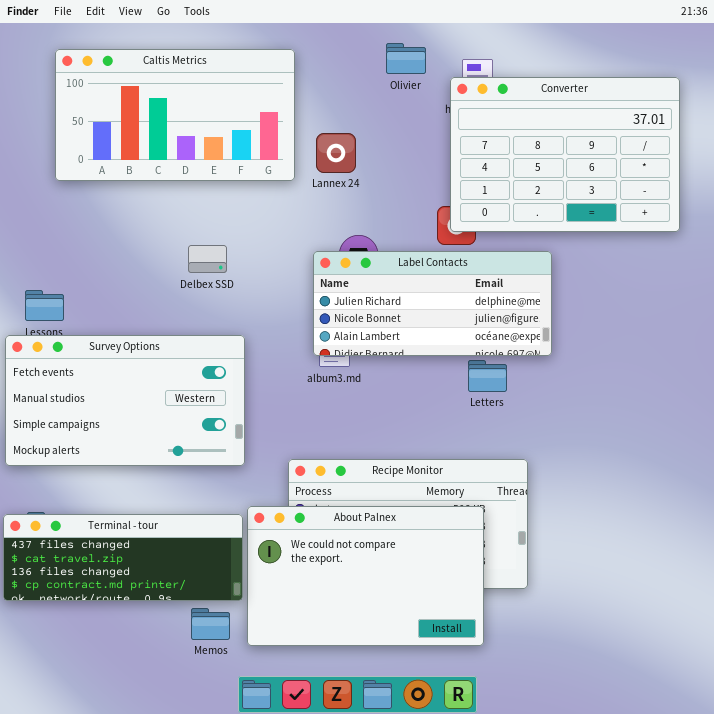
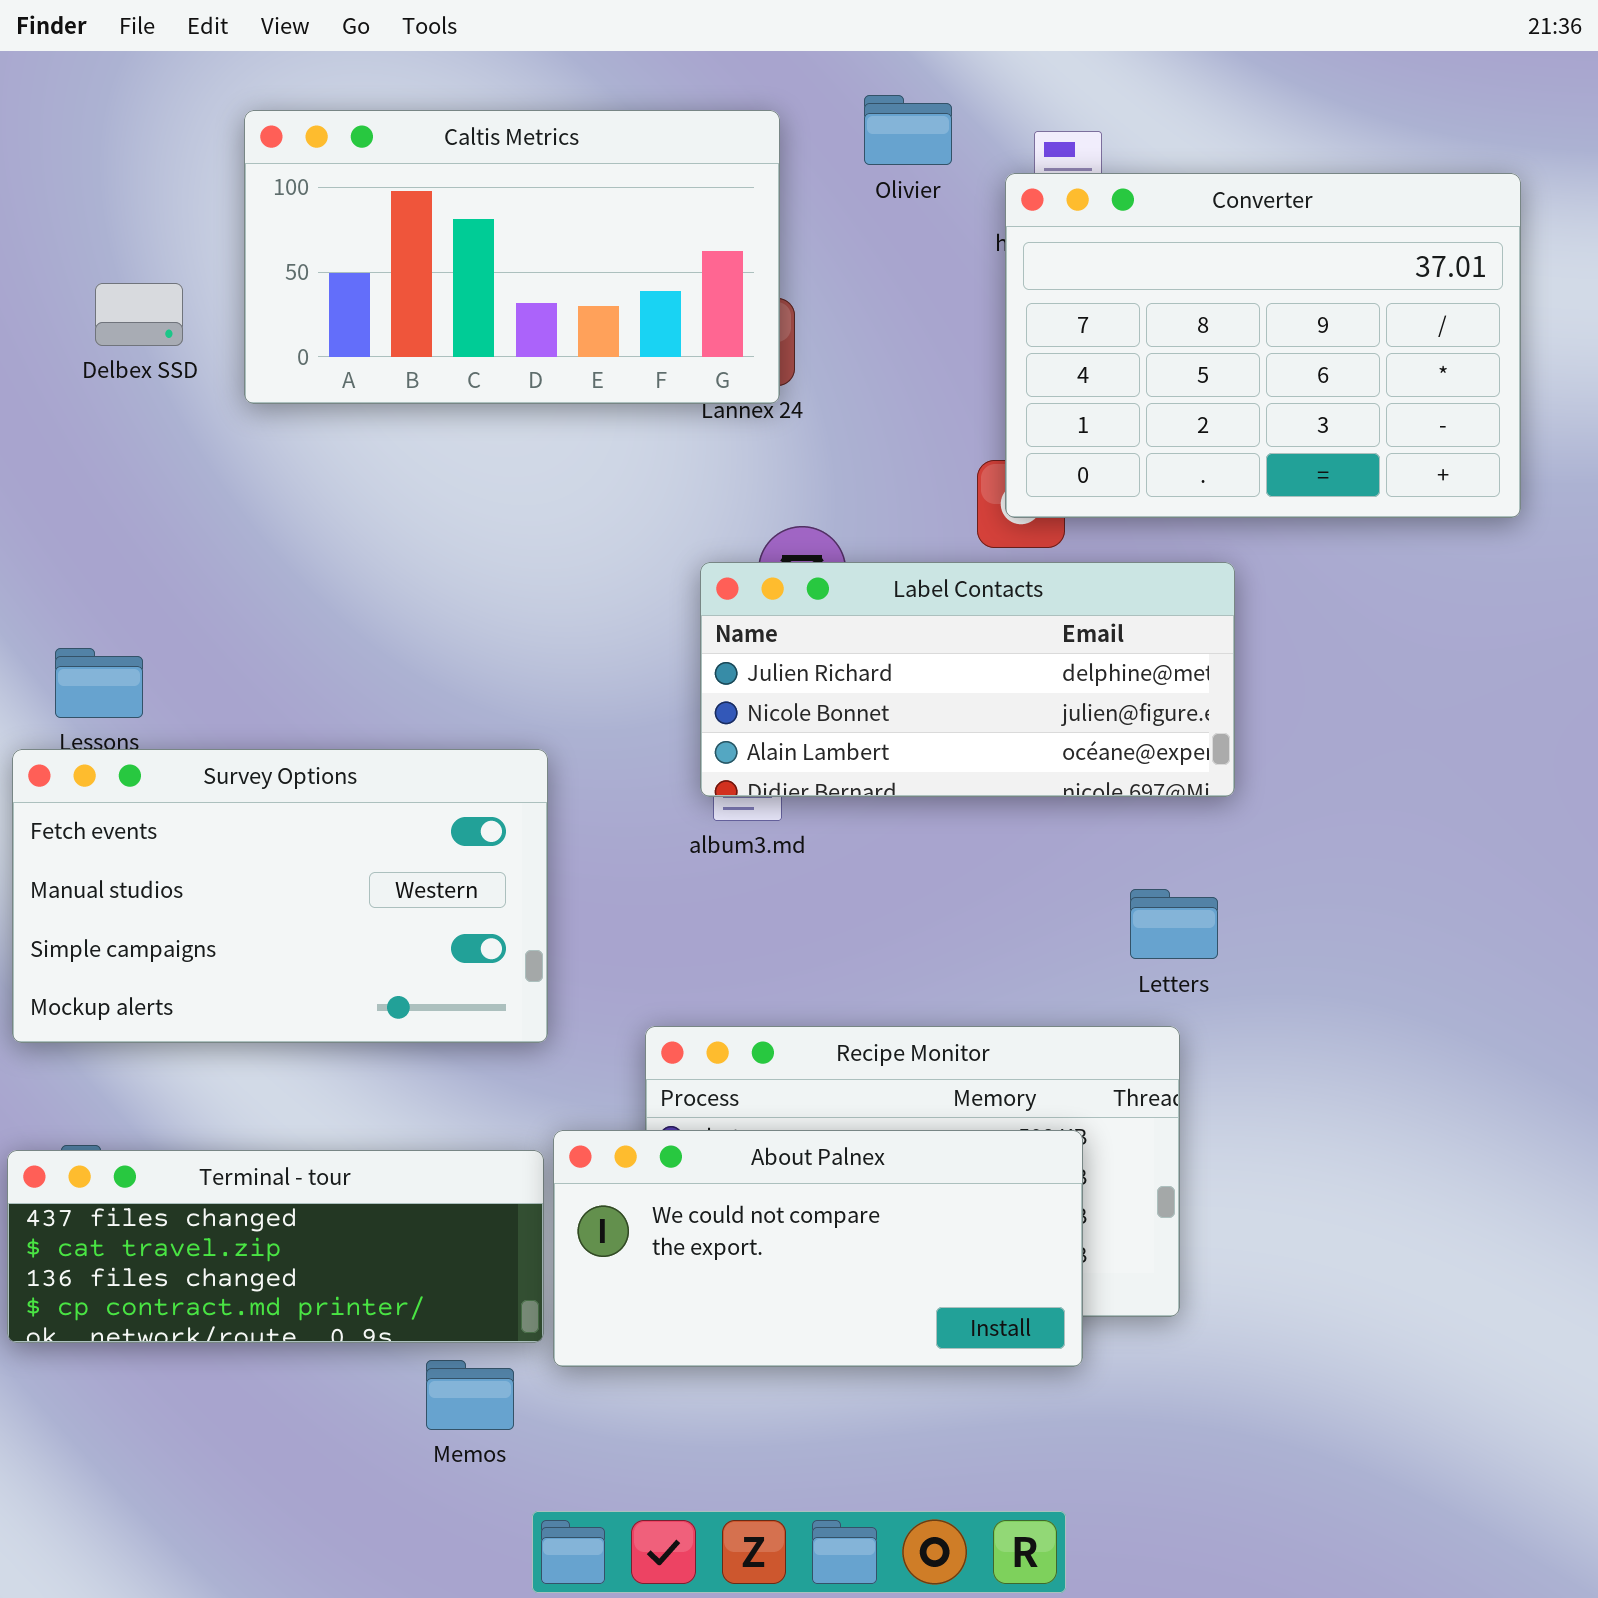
Caltis Metrics: [55,49,295,181] -> [244,110,780,404], moved
Delbex SSD: [188,245,227,273] -> [95,283,183,346], moved
Letters: [468,360,507,392] -> [1130,889,1218,959], moved
About Palnex: [247,506,484,646] -> [553,1130,1083,1367], resized

